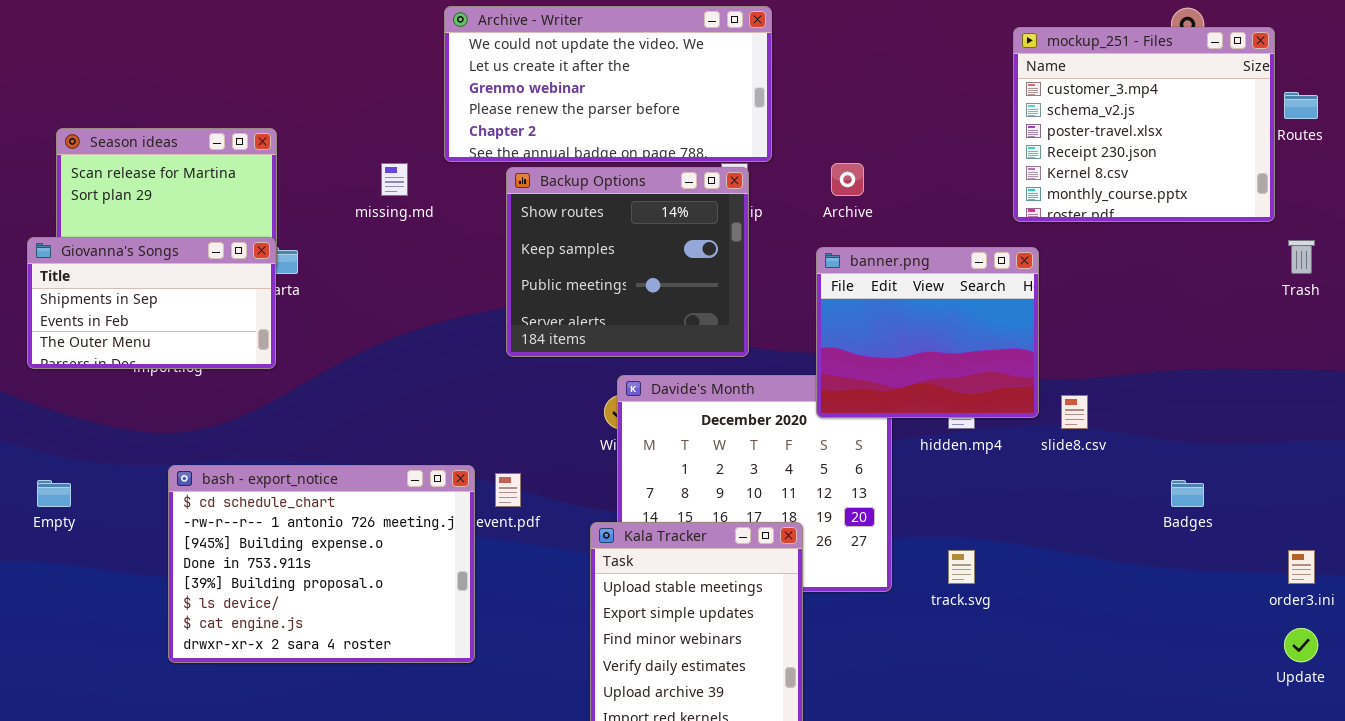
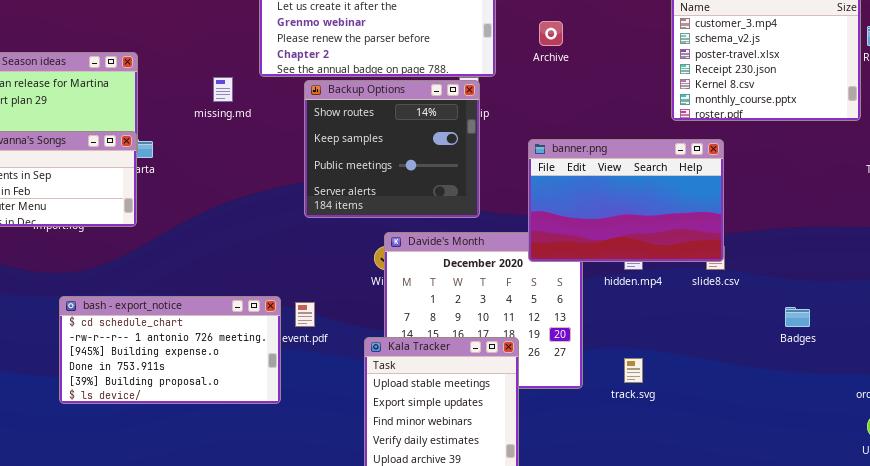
Archive: [831,163,864,196] -> [539,21,563,46], moved
banner.png: [816,247,1039,418] -> [528,139,724,262], resized
bash - export_notice: [168,465,475,663] -> [59,296,281,404], resized

